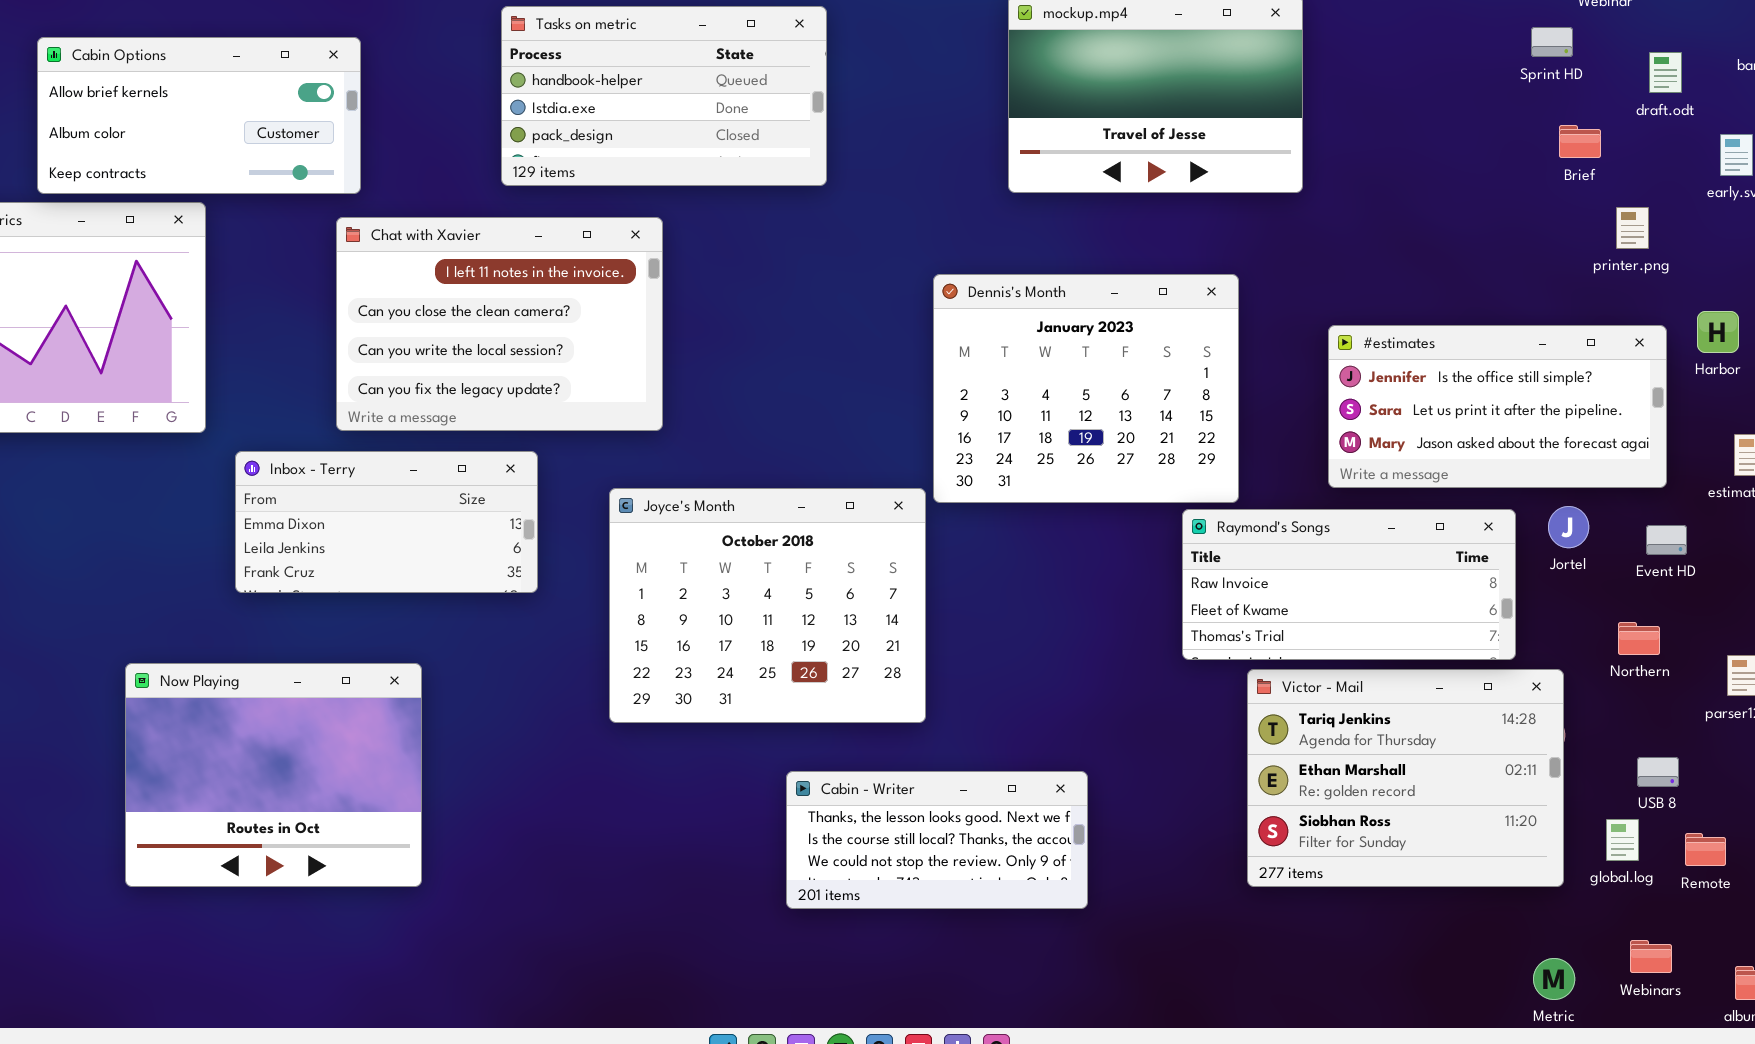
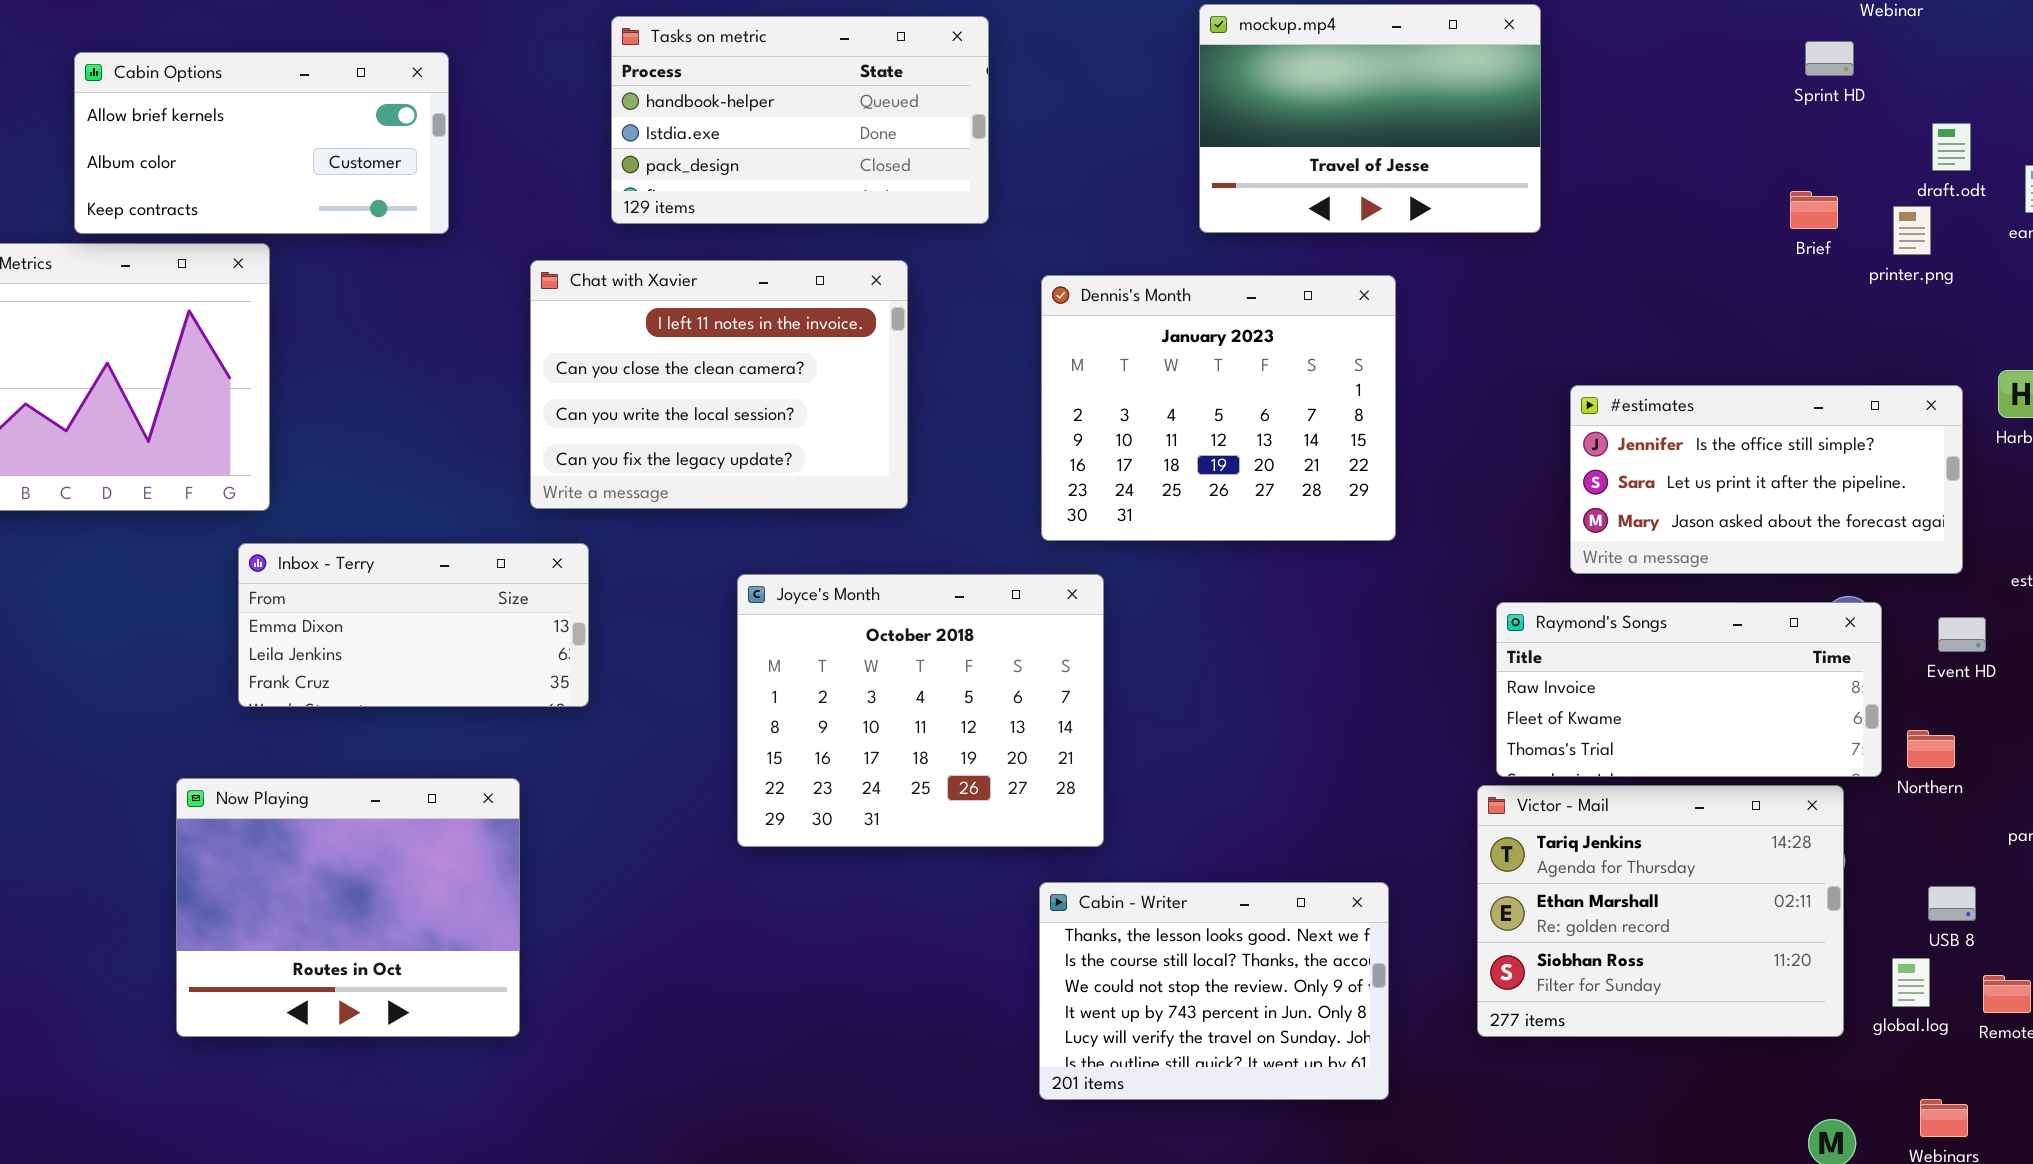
draft.odt: [1649,52,1682,93] -> [1932,123,1971,171], moved
Brief: [1559,125,1601,158] -> [1790,191,1838,229], moved
printer.png: [1616,207,1649,249] -> [1893,206,1931,255], moved
Chat with Xavier: [336,217,663,431] -> [530,260,908,509], moved
Dennis's Month: [933,274,1239,503] -> [1041,275,1396,541], moved
Inbox - Terry: [235,451,538,593] -> [238,543,589,707], moved
Raymond's Songs: [1182,509,1516,660] -> [1496,602,1882,777], moved
Cabin - Writer: [786,771,1088,909] -> [1039,882,1389,1100], moved, resized

